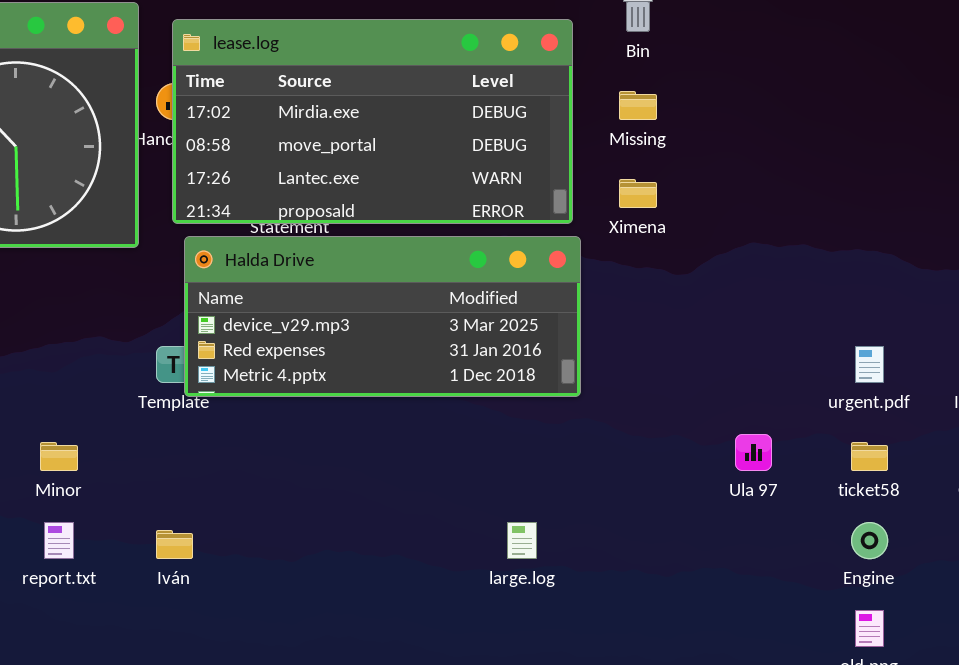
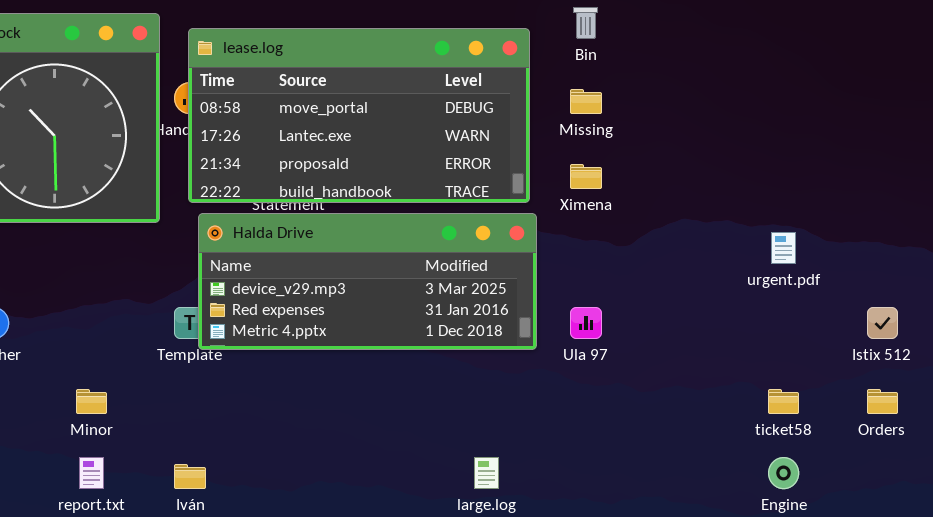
lease.log: [172,19,573,224] -> [188,28,530,203], scrolled down 1 row
urgent.pdf: [855,346,884,383] -> [771,232,796,264], moved
Ula 97: [735,434,772,471] -> [570,307,602,339], moved

